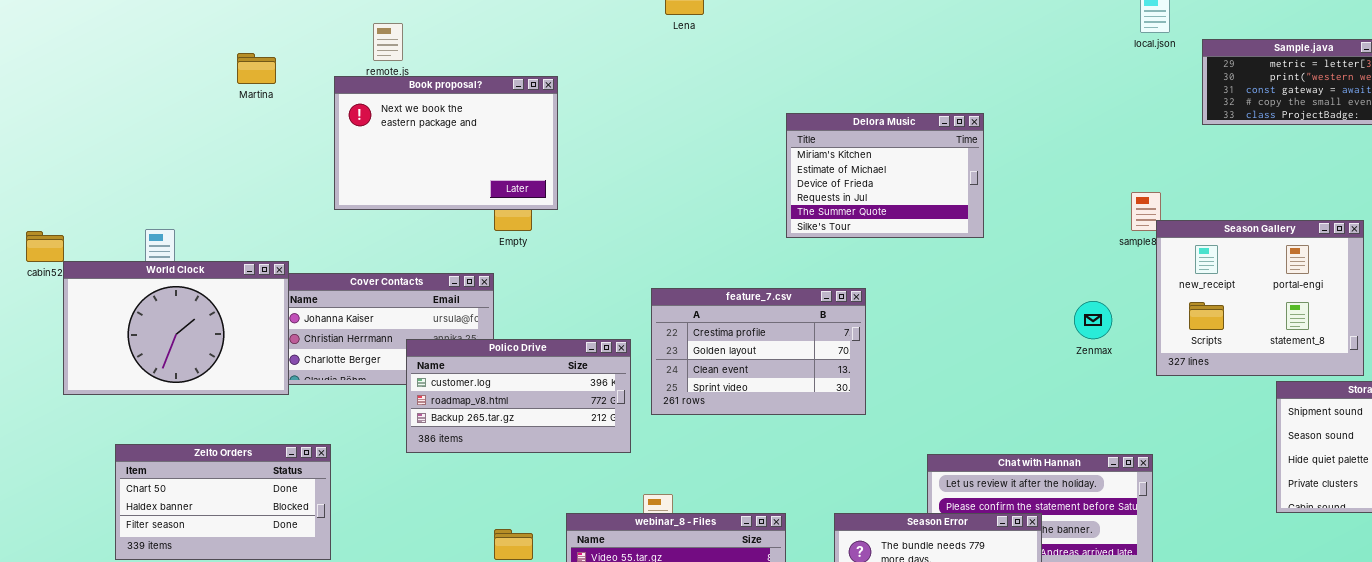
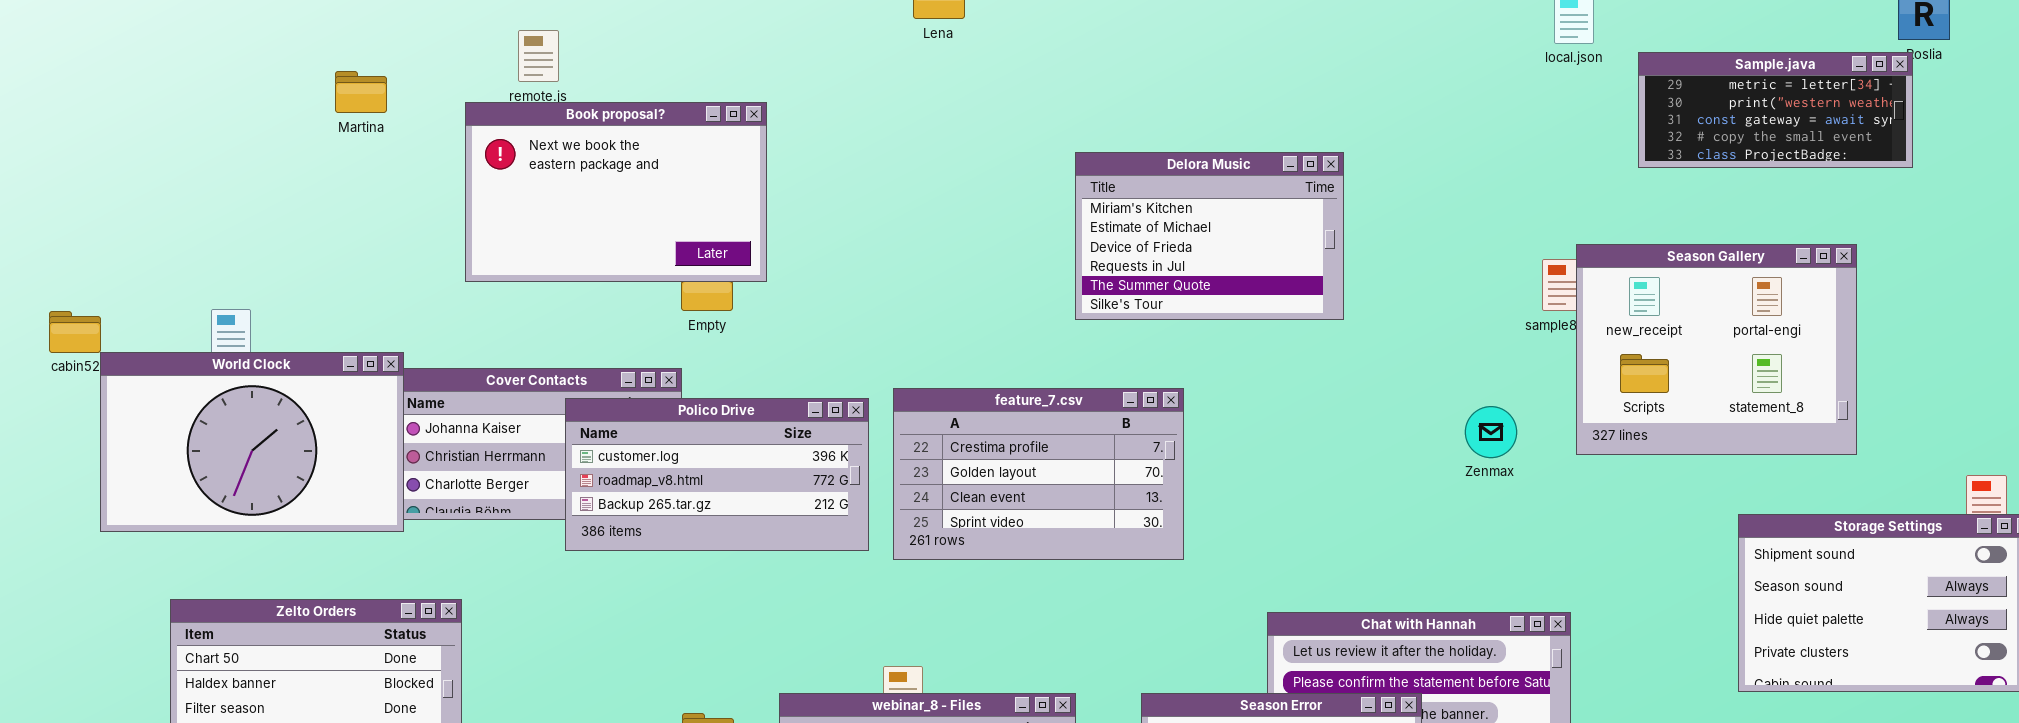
Season Gallery: [1156,220,1364,376] -> [1576,244,1857,455], moved
Polico Drive: [406,339,631,453] -> [565,398,869,551], moved

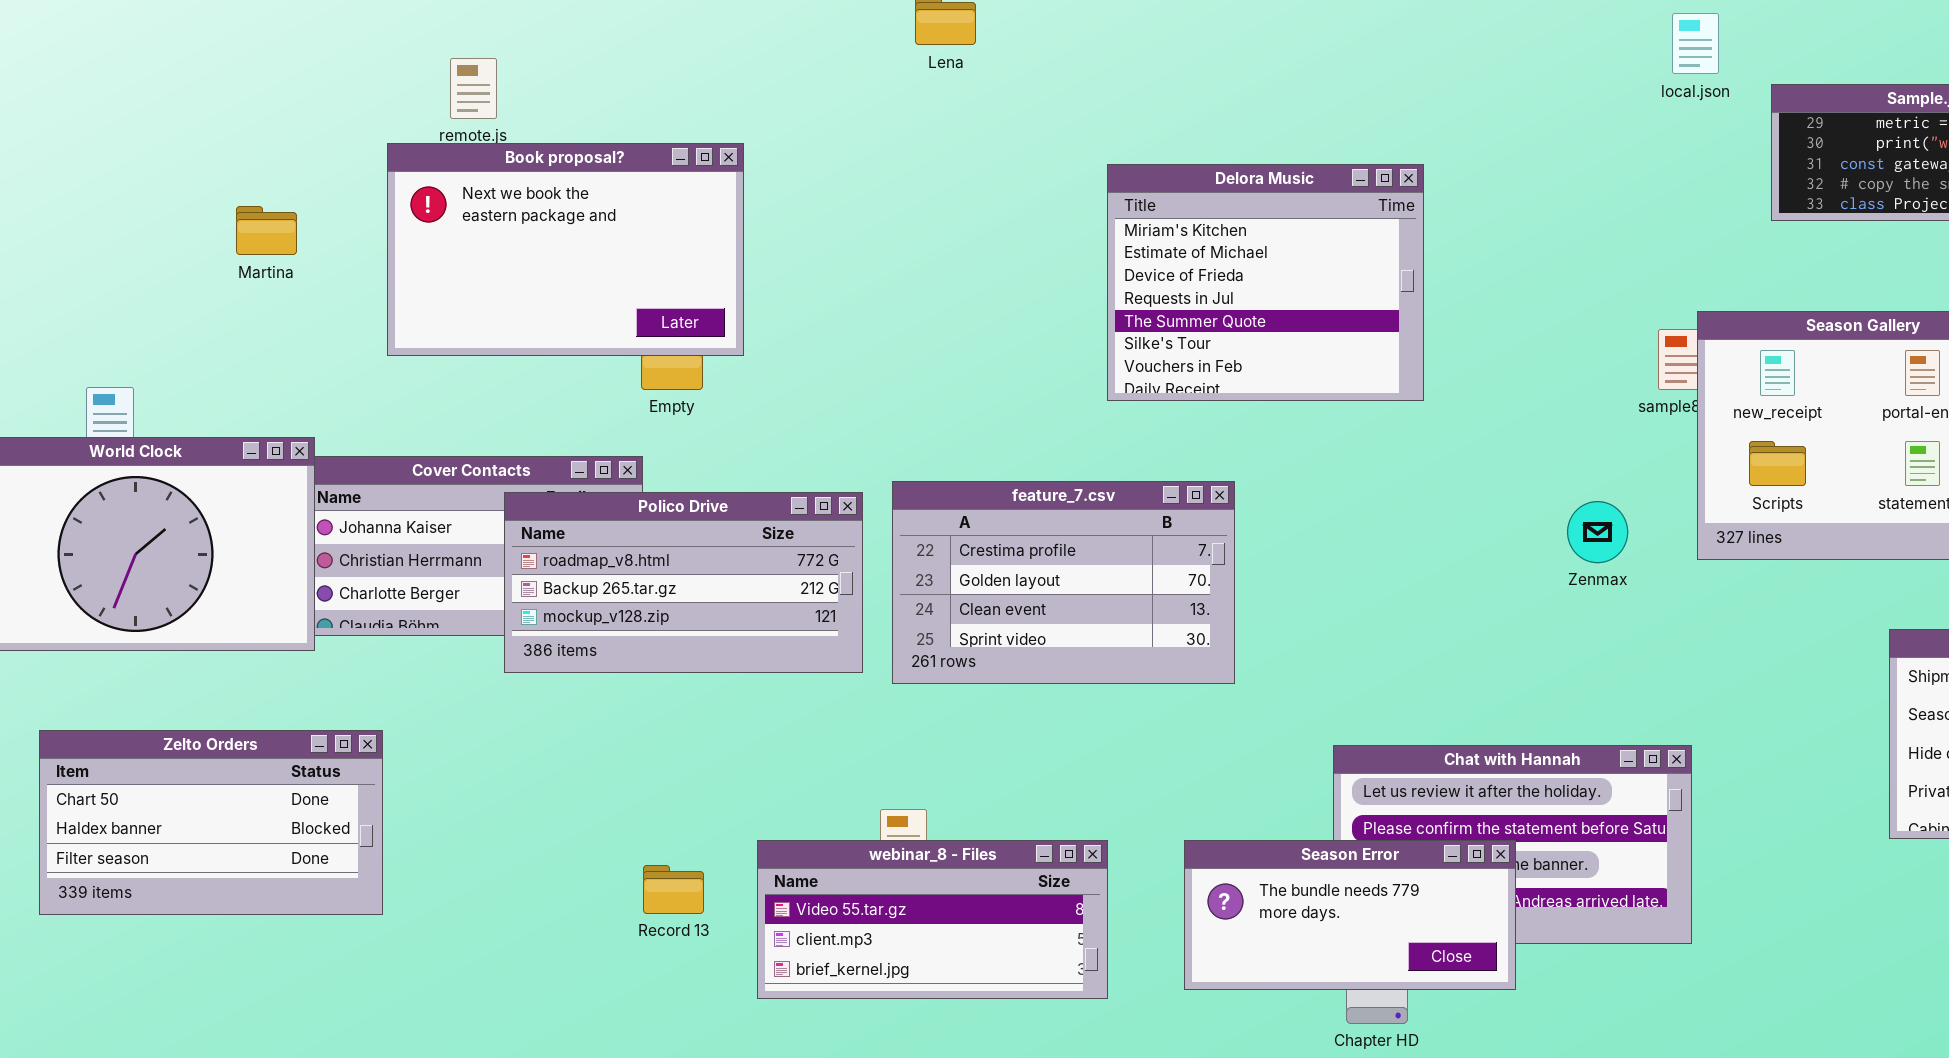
Martina: [335,71,387,113] -> [236,206,297,255], moved
Delora Music: [1075,152,1344,320] -> [1107,164,1424,401], resized
Polico Drive: [565,398,869,551] -> [504,492,863,673], scrolled down 1 row

